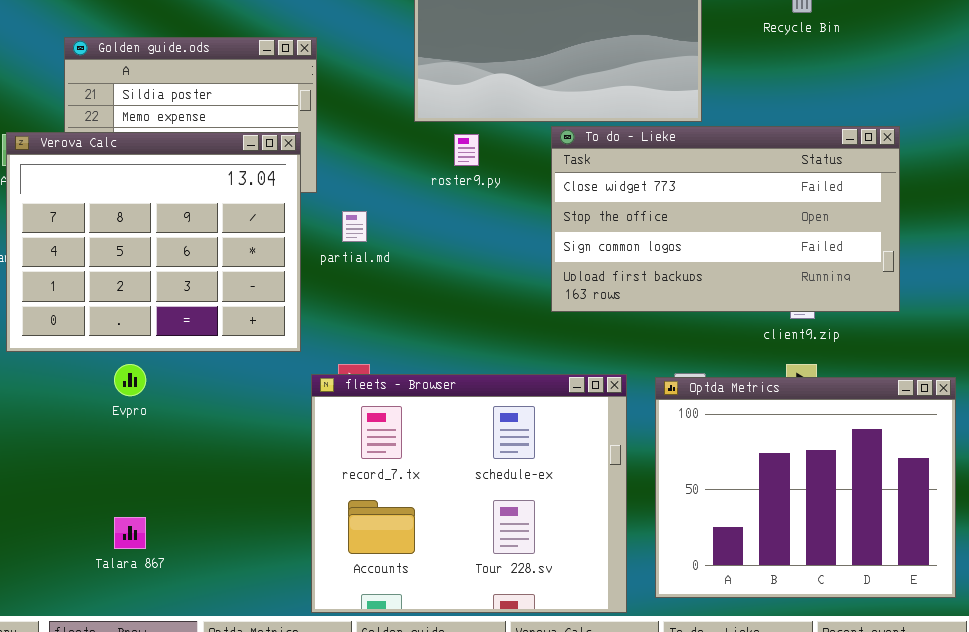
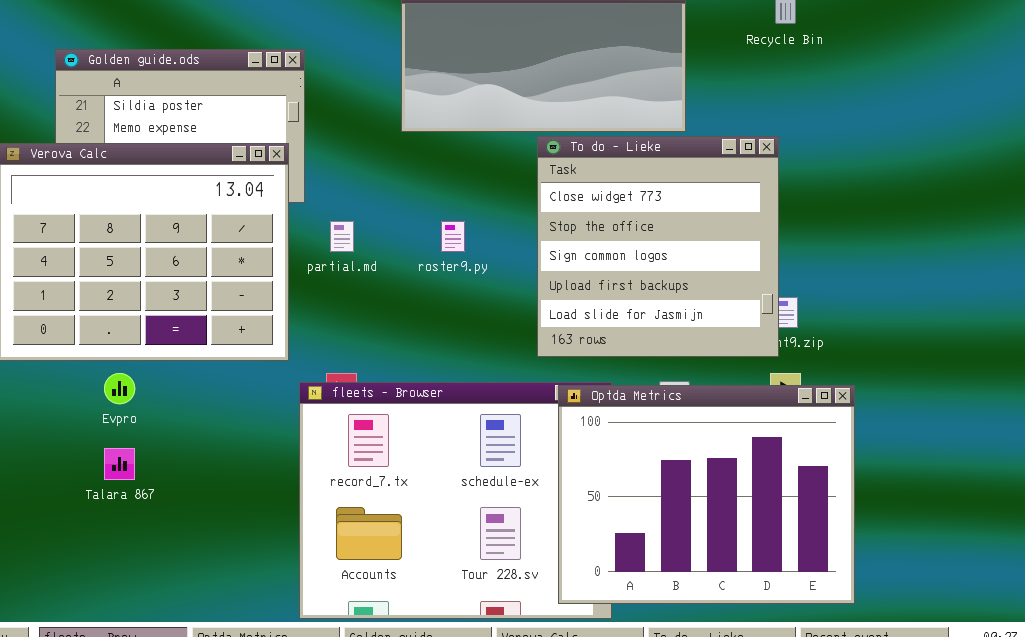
To do - Lieke: [551,126,900,312] -> [537,136,779,357], resized
roster9.py: [454,134,479,166] -> [441,221,465,252], moved
Optda Metrics: [655,377,956,598] -> [558,385,855,604], moved
Talara 867: [114,517,146,549] -> [104,448,135,480], moved

